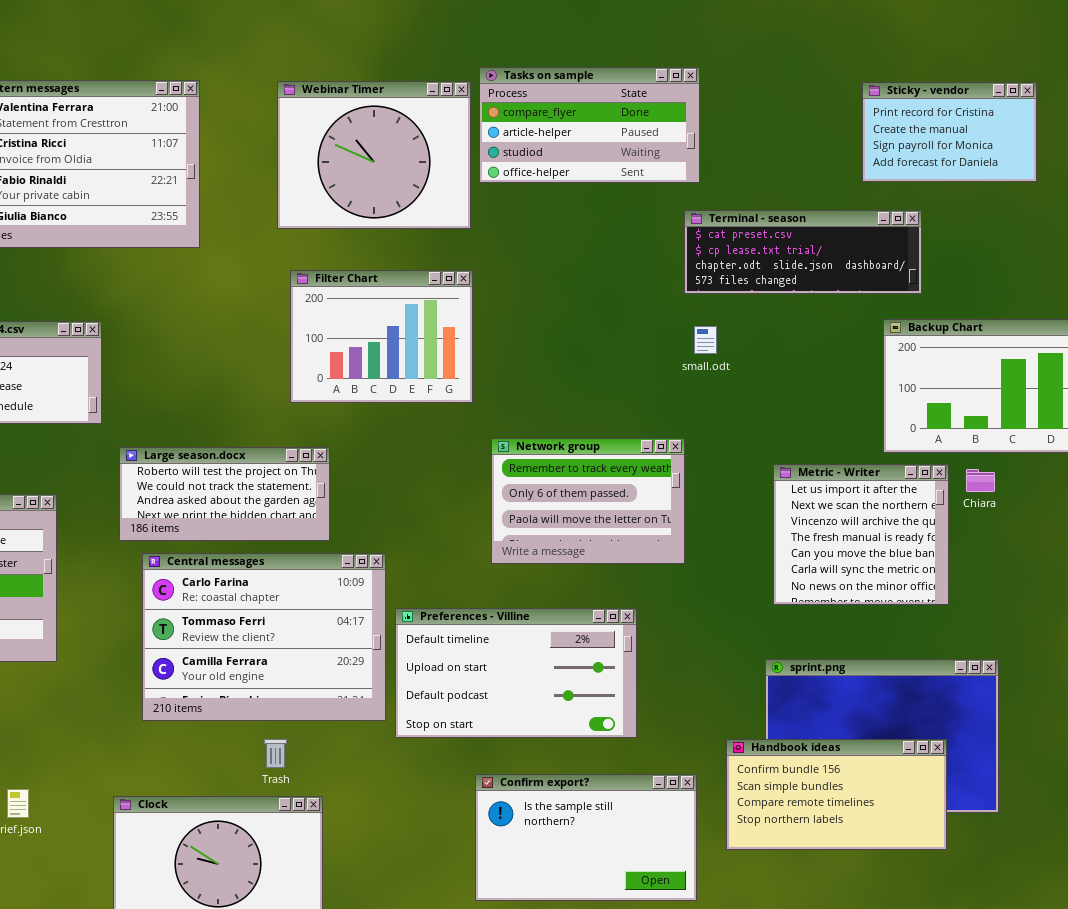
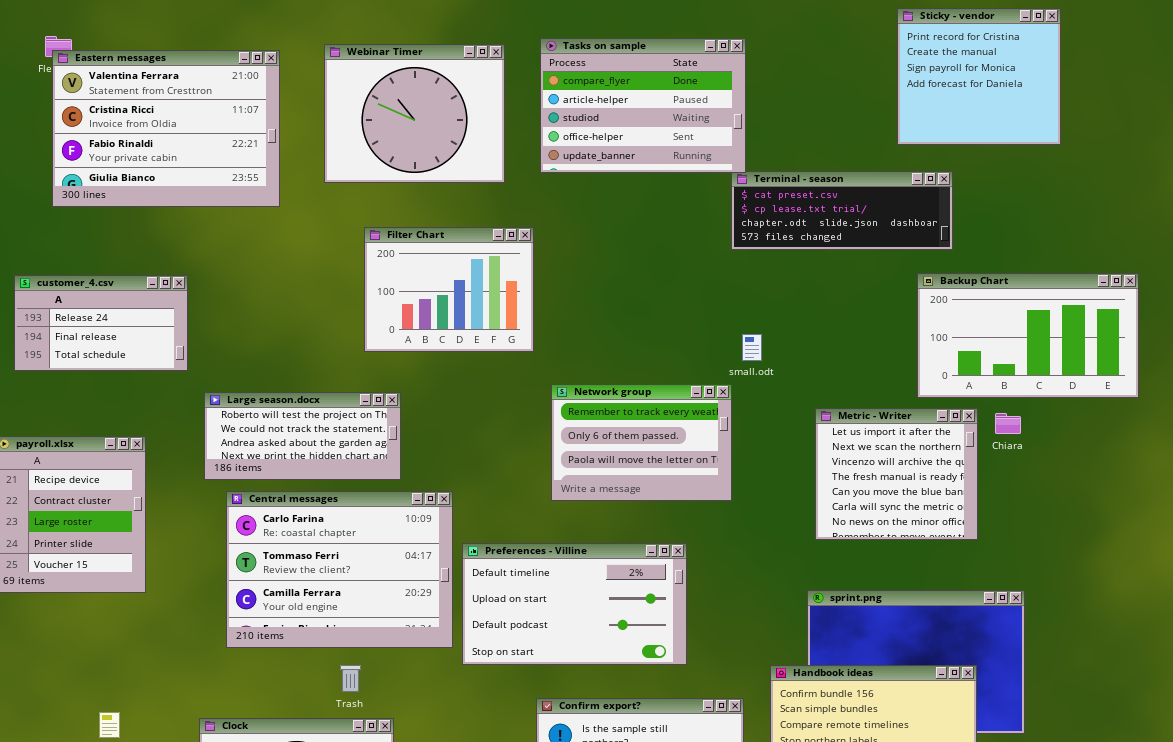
Tasks on sample: [479,67,700,183] -> [540,38,746,173], resized
Webinar Timer: [277,81,471,229] -> [324,44,505,183], moved
Sticky - vendor: [862,82,1037,182] -> [897,8,1061,145], resized
small.odt: [694,326,717,354] -> [742,334,762,361], moved

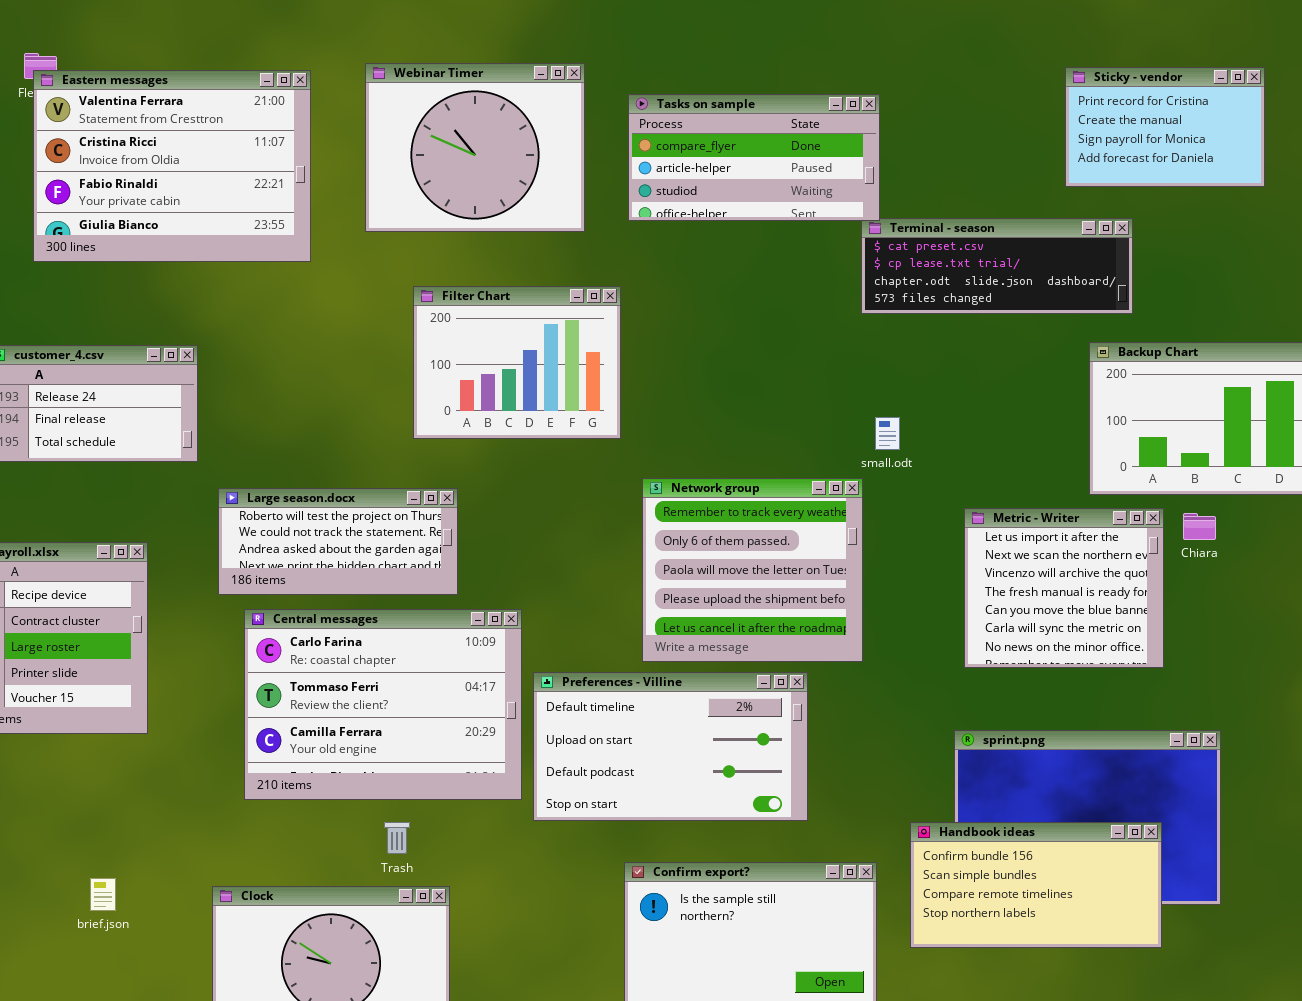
Sticky - vendor: [897,8,1061,145] -> [1065,67,1265,187], resized
Tasks on sample: [540,38,746,173] -> [628,94,880,221], resized
Network group: [551,384,732,501] -> [642,478,863,662], resized

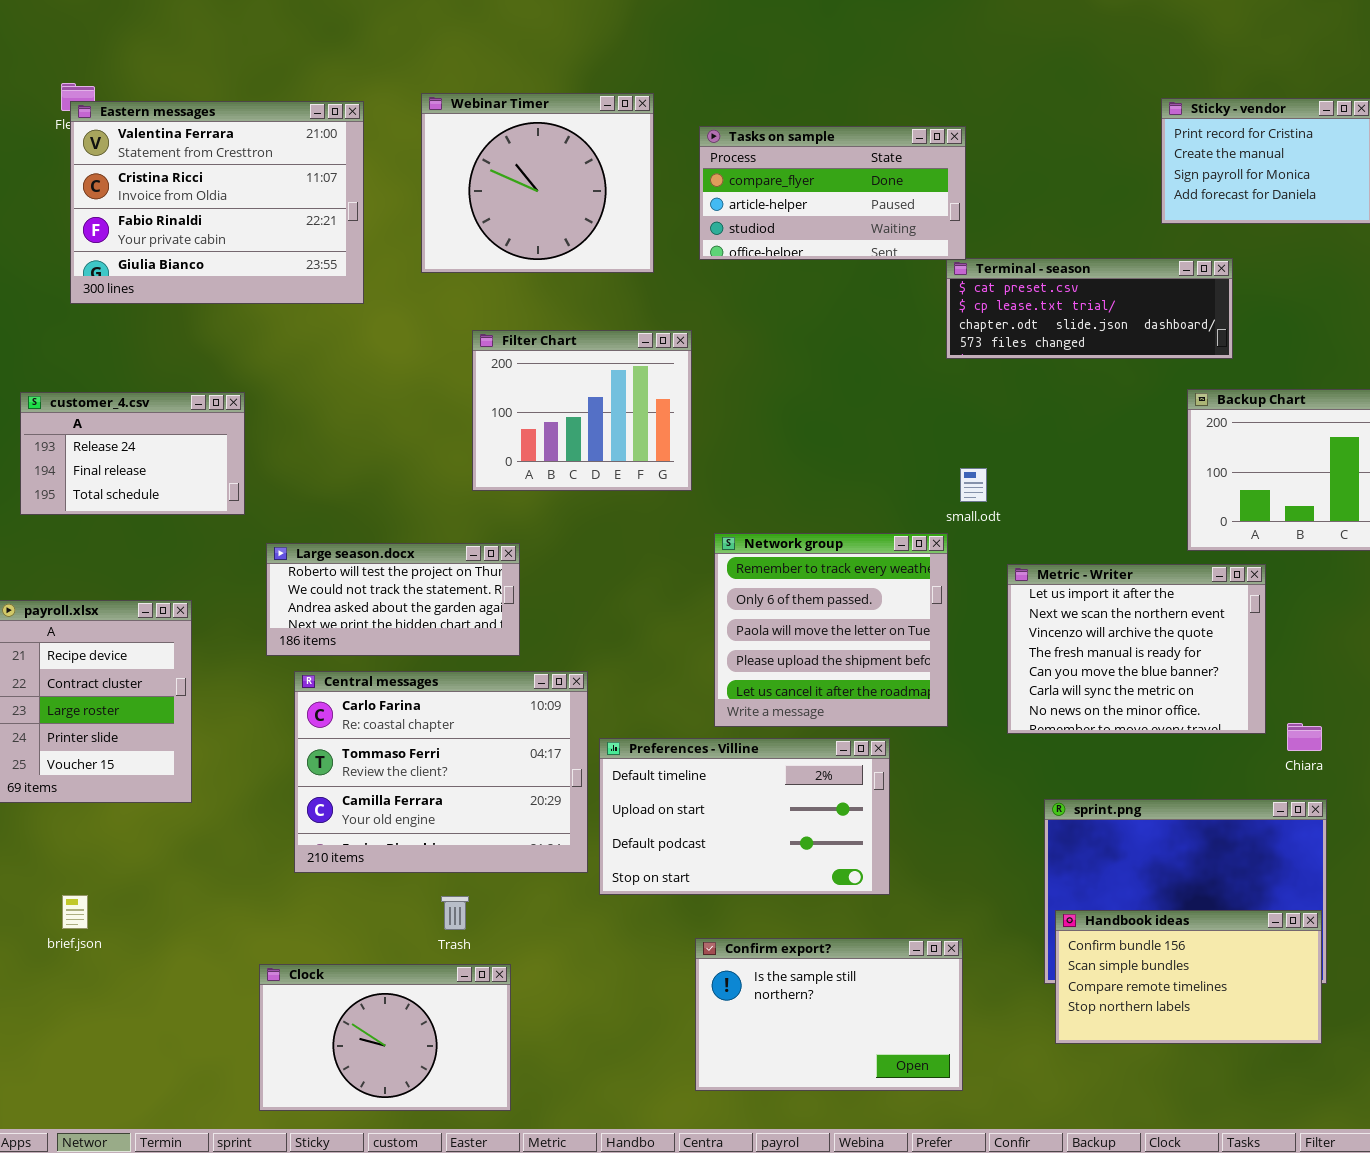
Metric - Writer: [964,508,1164,668] -> [1007,564,1266,734], resized
Chiara: [1183,513,1216,540] -> [1287,723,1322,751], moved
Handbook ideas: [910,822,1162,948] -> [1055,910,1322,1044], moved
brief.json: [90,878,116,911] -> [62,895,88,929], moved

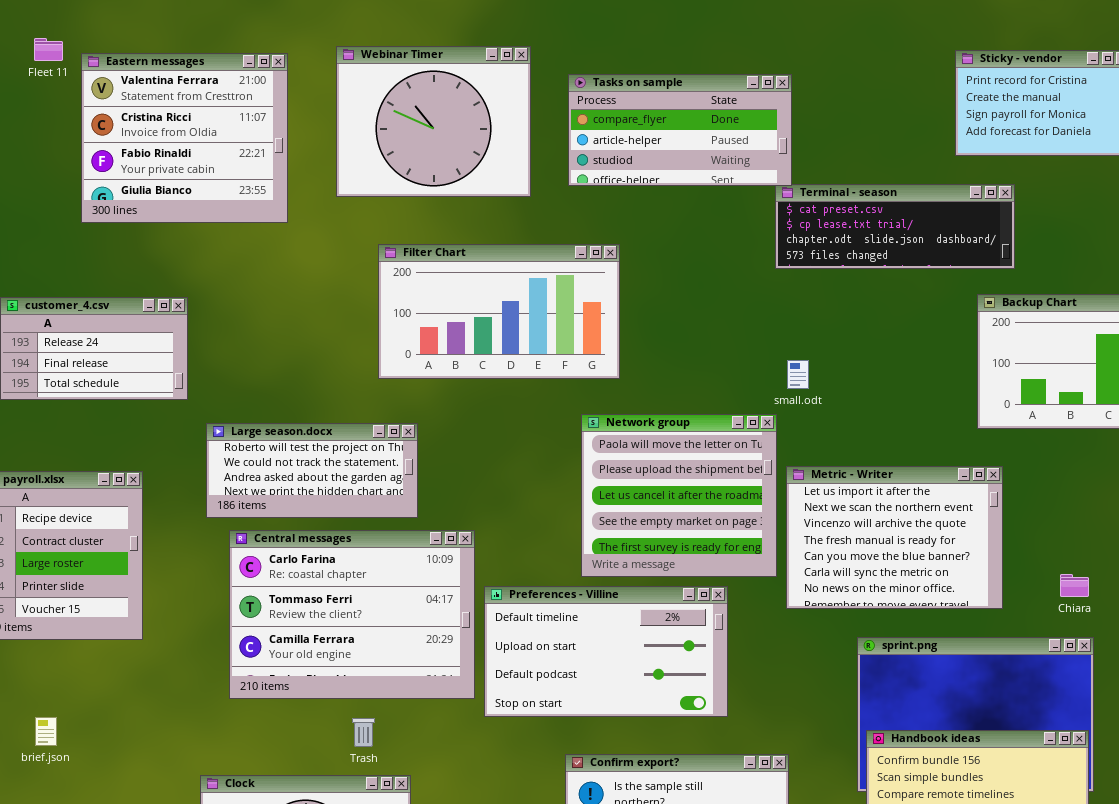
Eastern messages: [70,101,364,304] -> [81,53,288,223], resized
Filter Chart: [472,330,692,491] -> [378,244,620,379], resized
Network group: [714,533,948,727] -> [581,414,777,577], scrolled down 2 rows
Metric - Writer: [1007,564,1266,734] -> [786,466,1003,609], moved

